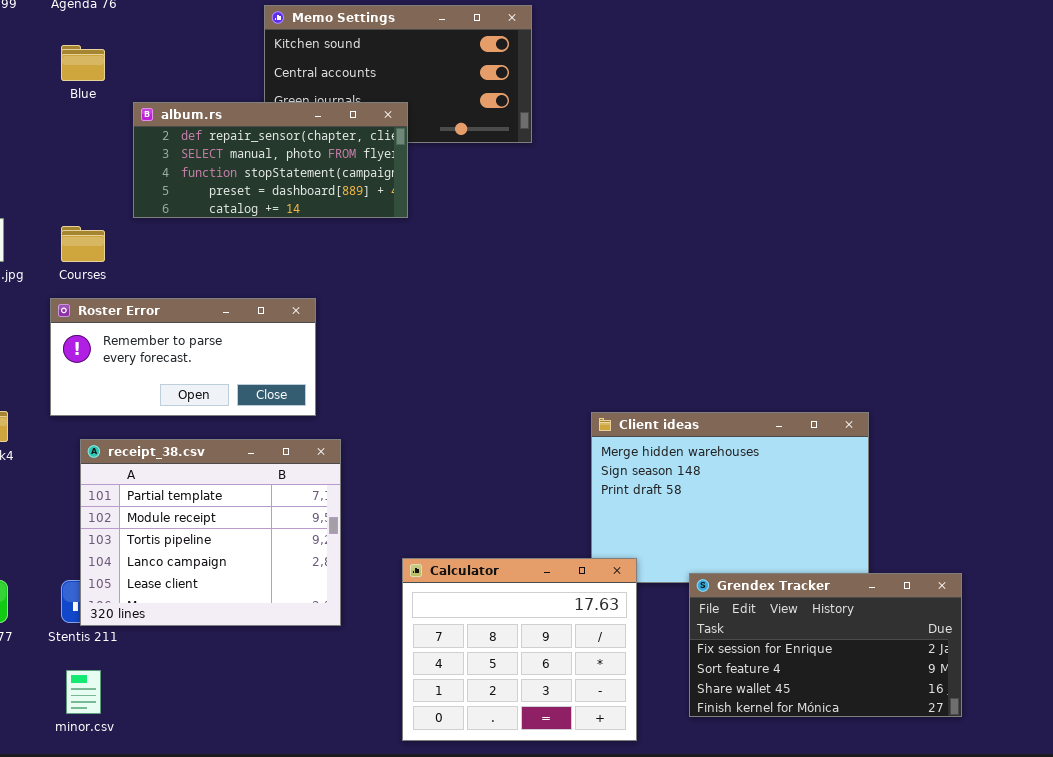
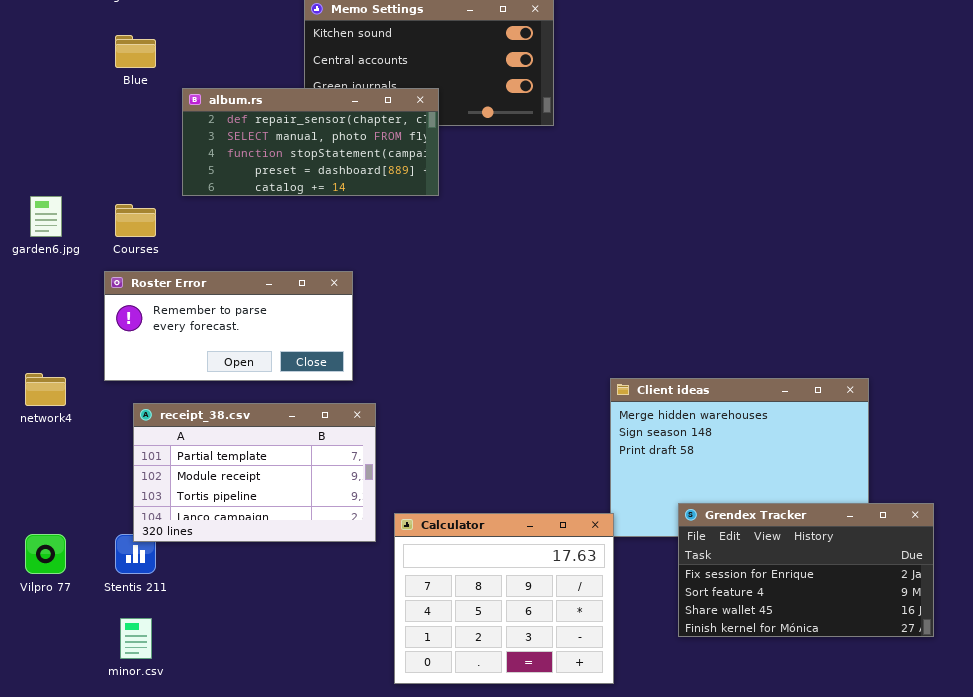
receipt_38.csv: [80,439,341,626] -> [133,403,376,542], resized
Calculator: [402,558,637,741] -> [394,513,614,684], moved
Grendex Tracker: [689,573,962,717] -> [678,503,934,637], moved

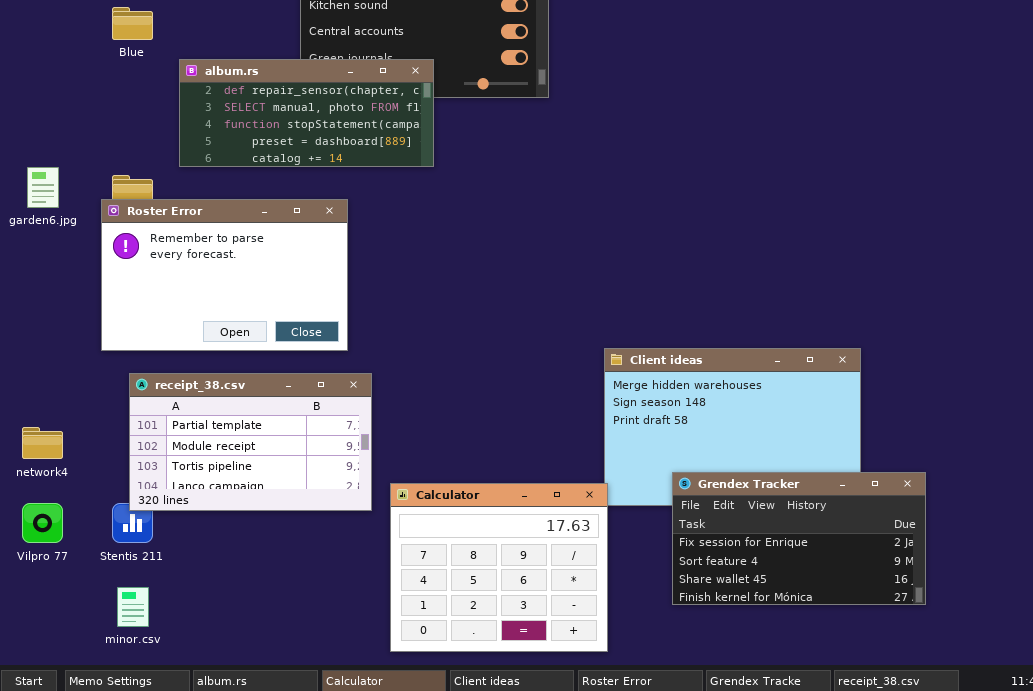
Roster Error: [104,271,353,381] -> [101,199,348,351], resized
network4: [25,373,66,406] -> [22,427,63,459], moved

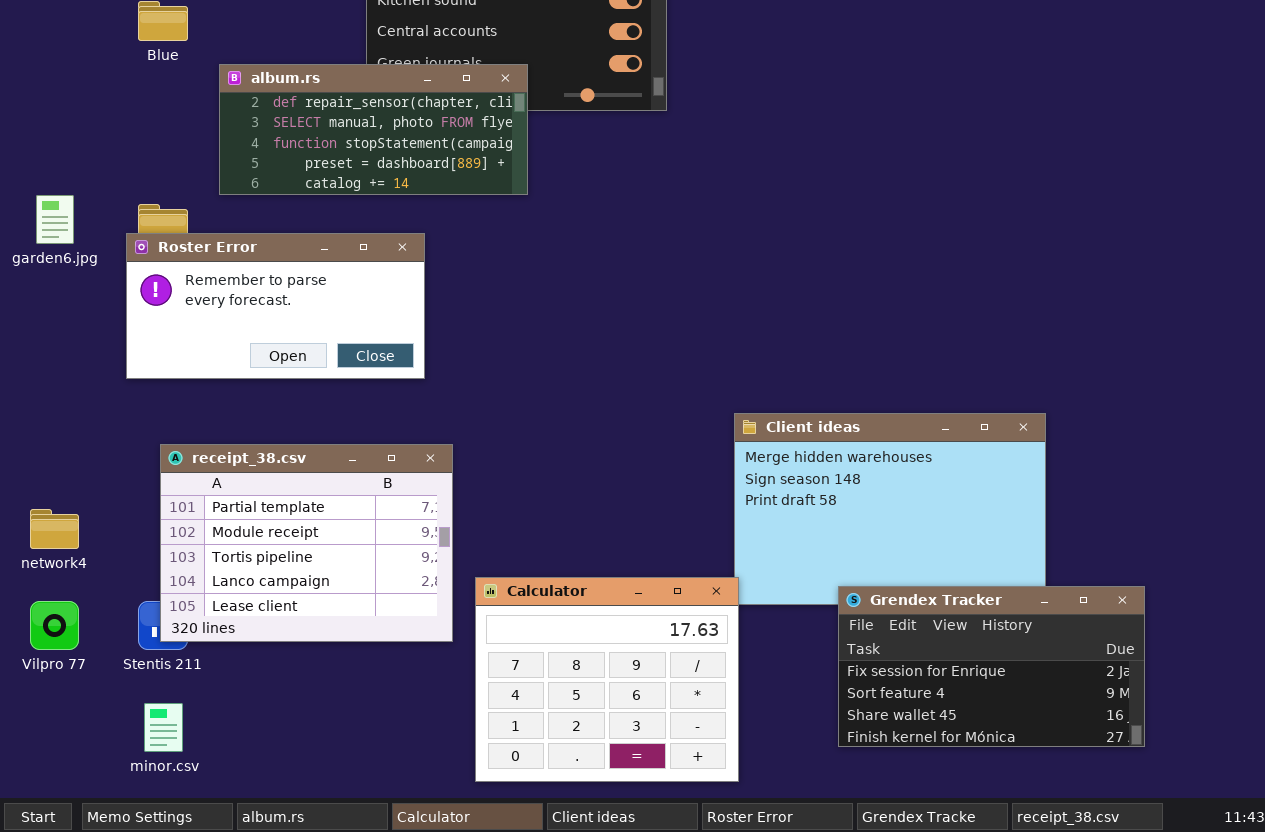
Roster Error: [101,199,348,351] -> [126,233,425,379], resized
receipt_38.csv: [129,373,372,511] -> [160,444,453,642], resized
Grendex Tracker: [672,472,926,605] -> [838,586,1145,747], moved

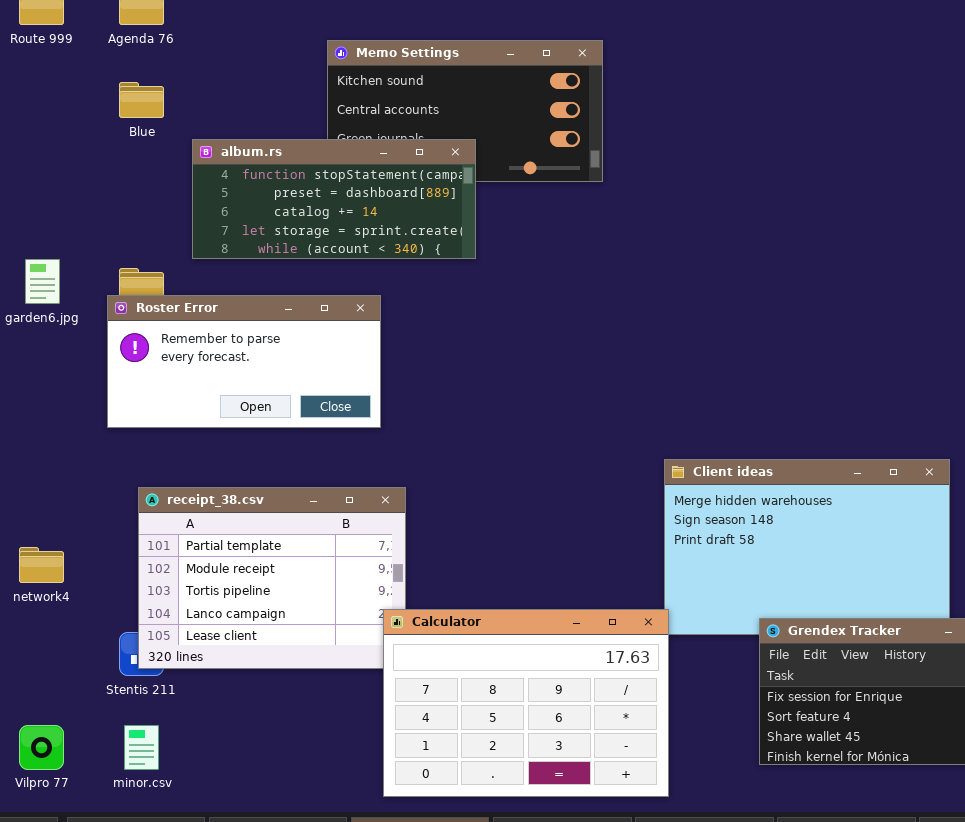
album.rs: [219,64,528,195] -> [192,139,476,259], scrolled down 2 rows
Calculator: [475,577,739,782] -> [383,609,669,797], resized
Vilpro 77: [30,601,79,650] -> [19,725,64,770], moved

